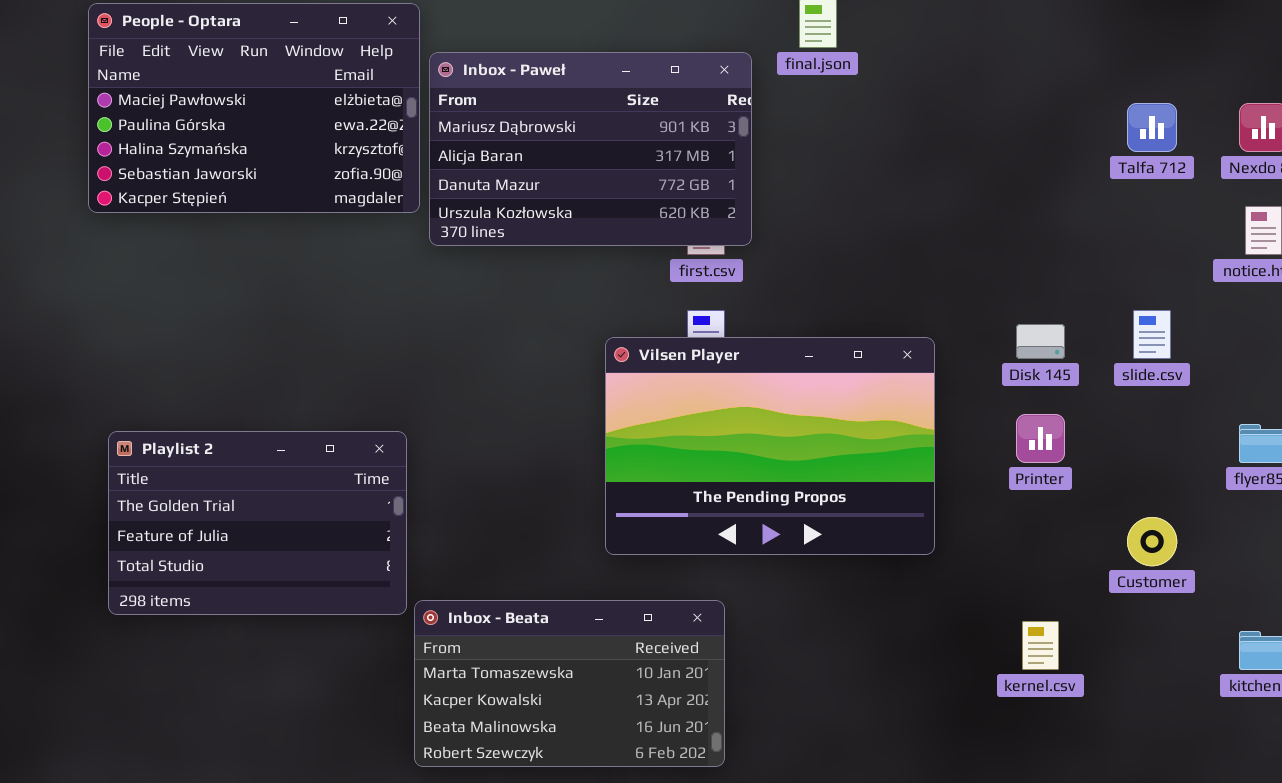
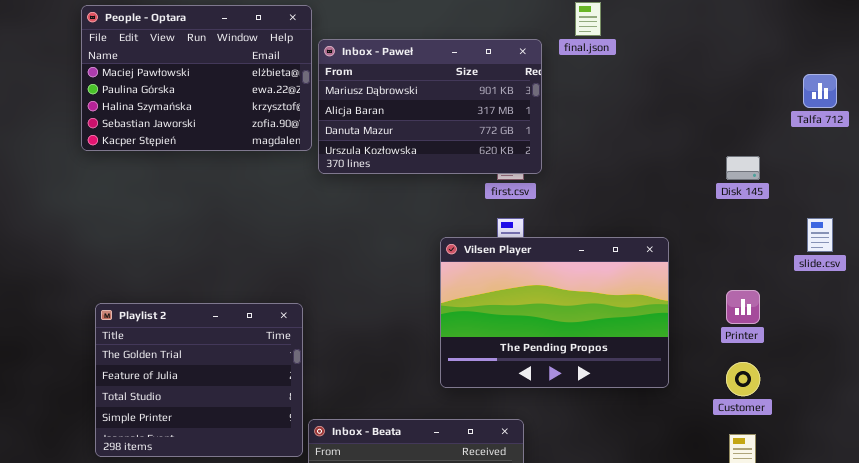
Disk 145: [1016,324,1065,359] -> [726,156,760,180], moved
Playlist 2: [108,431,407,615] -> [95,303,303,457], resized
Customer: [1127,517,1177,566] -> [726,362,760,396], moved

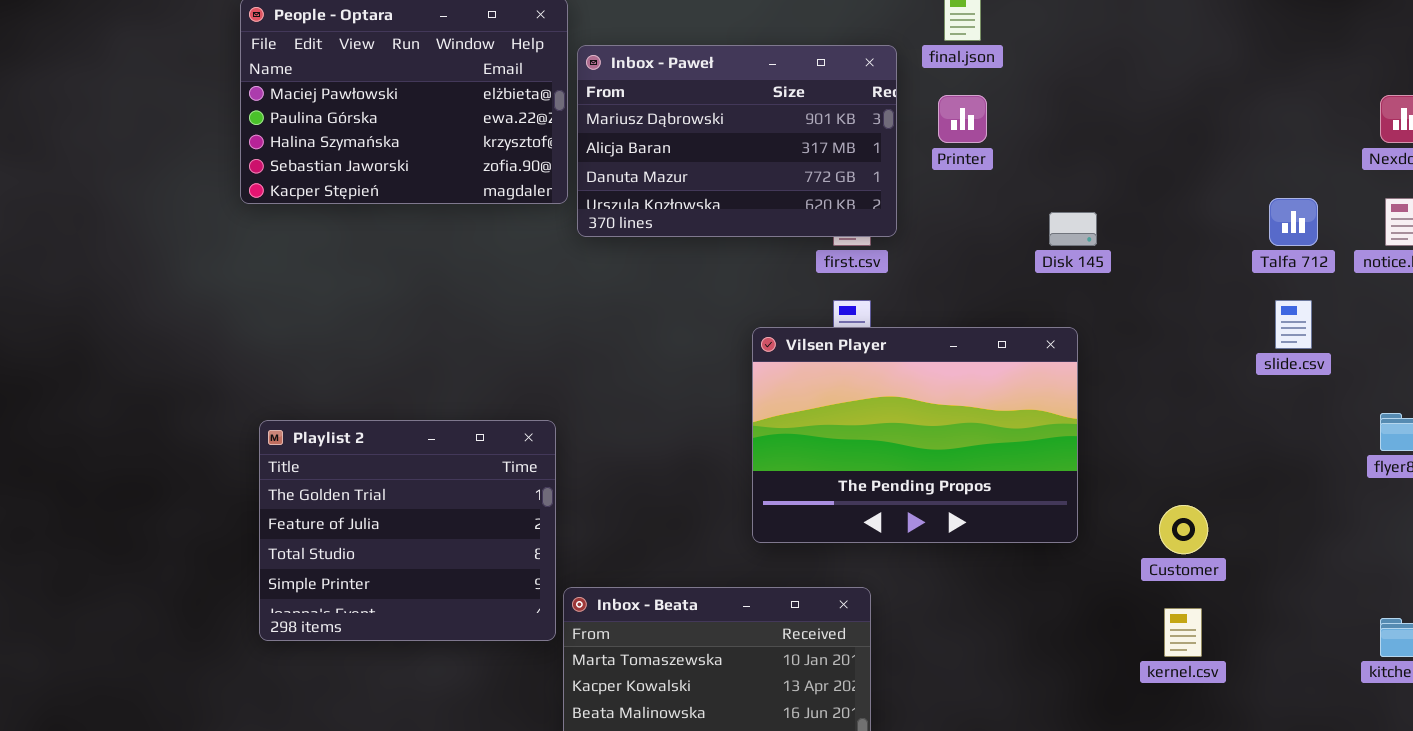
Talfa 712: [803,74,837,108] -> [1269,198,1318,246], moved
Disk 145: [726,156,760,180] -> [1049,212,1097,246], moved
Printer: [726,290,760,324] -> [938,95,987,143], moved

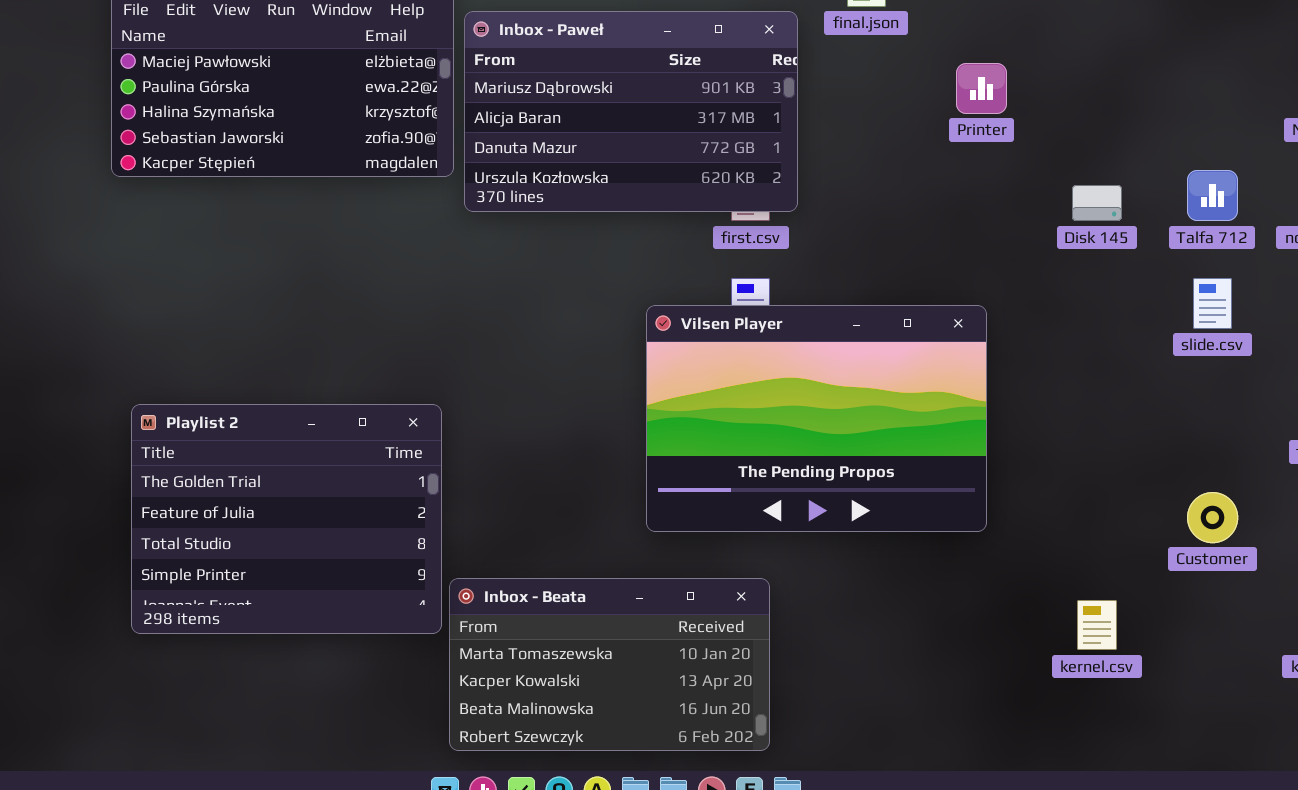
Printer: [938,95,987,143] -> [956,63,1007,114], moved
Disk 145: [1049,212,1097,246] -> [1072,185,1122,221], moved
Customer: [1159,505,1208,554] -> [1187,492,1238,543], moved

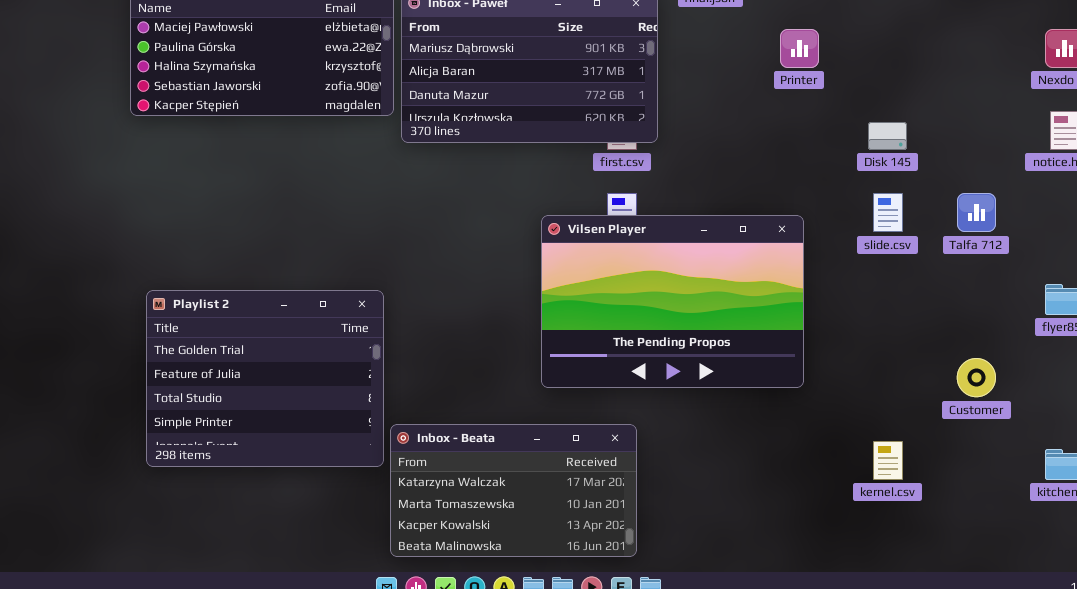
Talfa 712: [1187,170,1238,221] -> [957,193,996,232], moved
slide.csv: [1193,278,1232,329] -> [873,193,903,232], moved
Inbox - Beata: [449,578,770,751] -> [390,424,637,557], scrolled up 1 row

